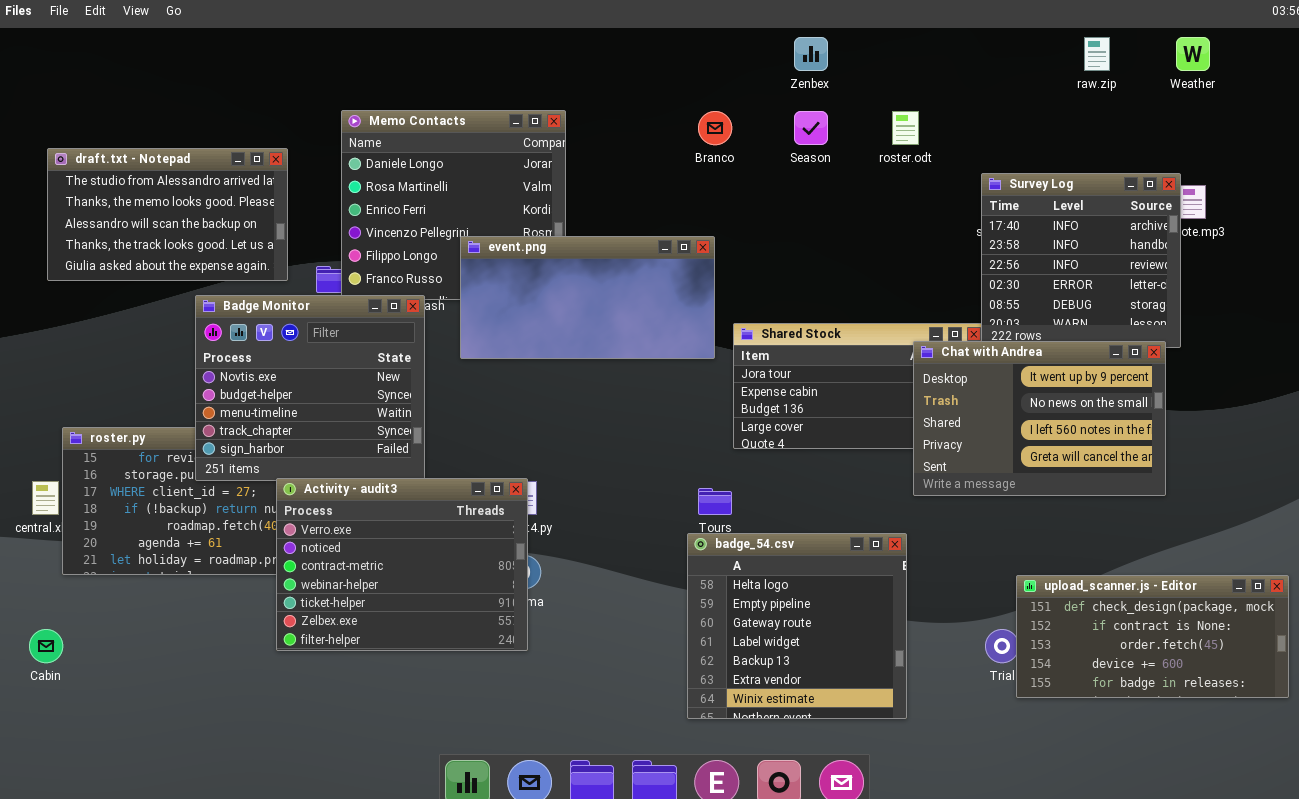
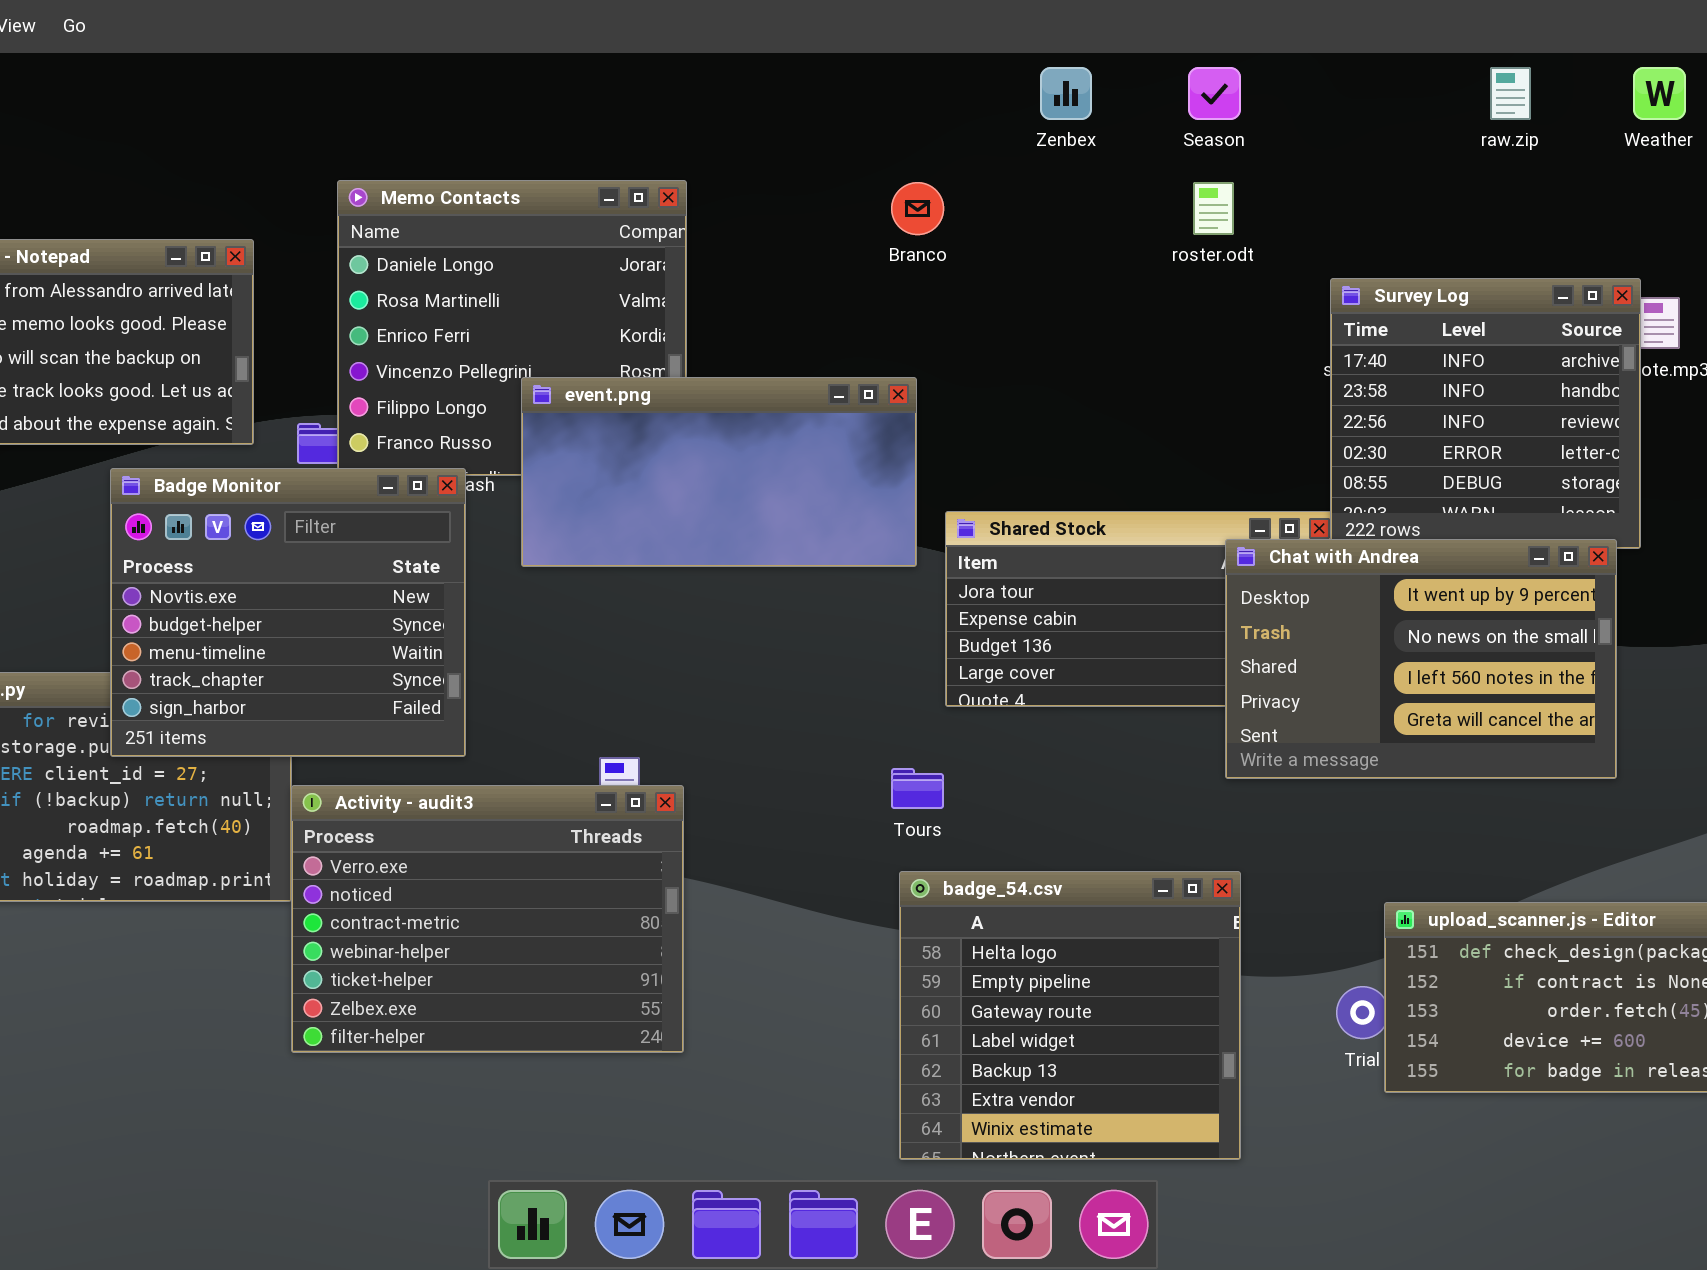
Season: [794,111,828,145] -> [1188,67,1241,120], moved
Activity - audit3: [276,478,528,651] -> [291,785,684,1053], moved
badge_54.csv: [687,533,907,719] -> [899,871,1241,1160], moved

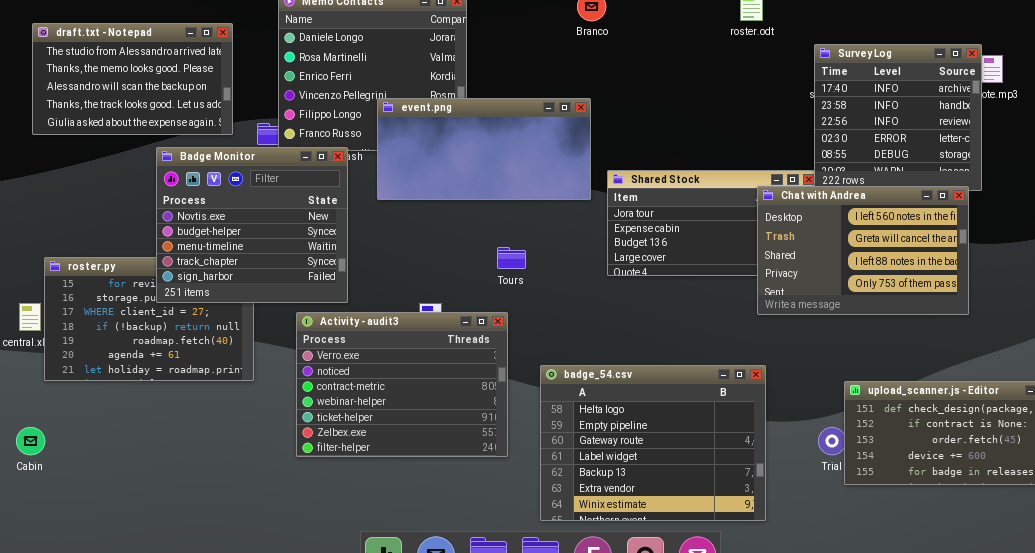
Chat with Andrea: [1225,539,1617,779] -> [757,186,969,315], scrolled down 2 rows
Tours: [891,768,944,809] -> [497,247,526,269], moved
Activity - audit3: [291,785,684,1053] -> [296,312,508,457], moved
badge_54.csv: [899,871,1241,1160] -> [540,365,766,521], resized

